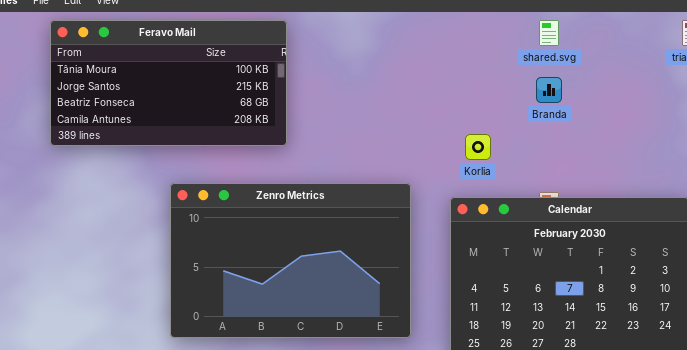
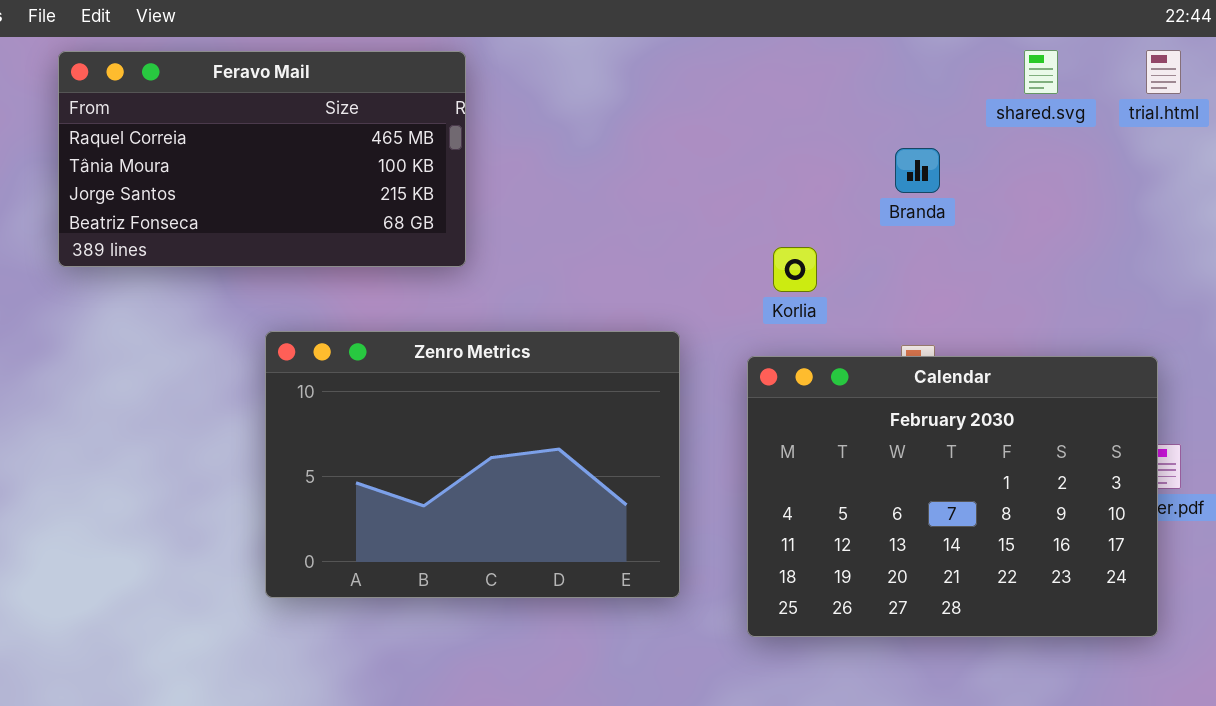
shared.svg: [539,20,559,46] -> [1024,50,1058,94], moved
Feravo Mail: [50,20,287,146] -> [58,51,466,267], scrolled up 1 row

